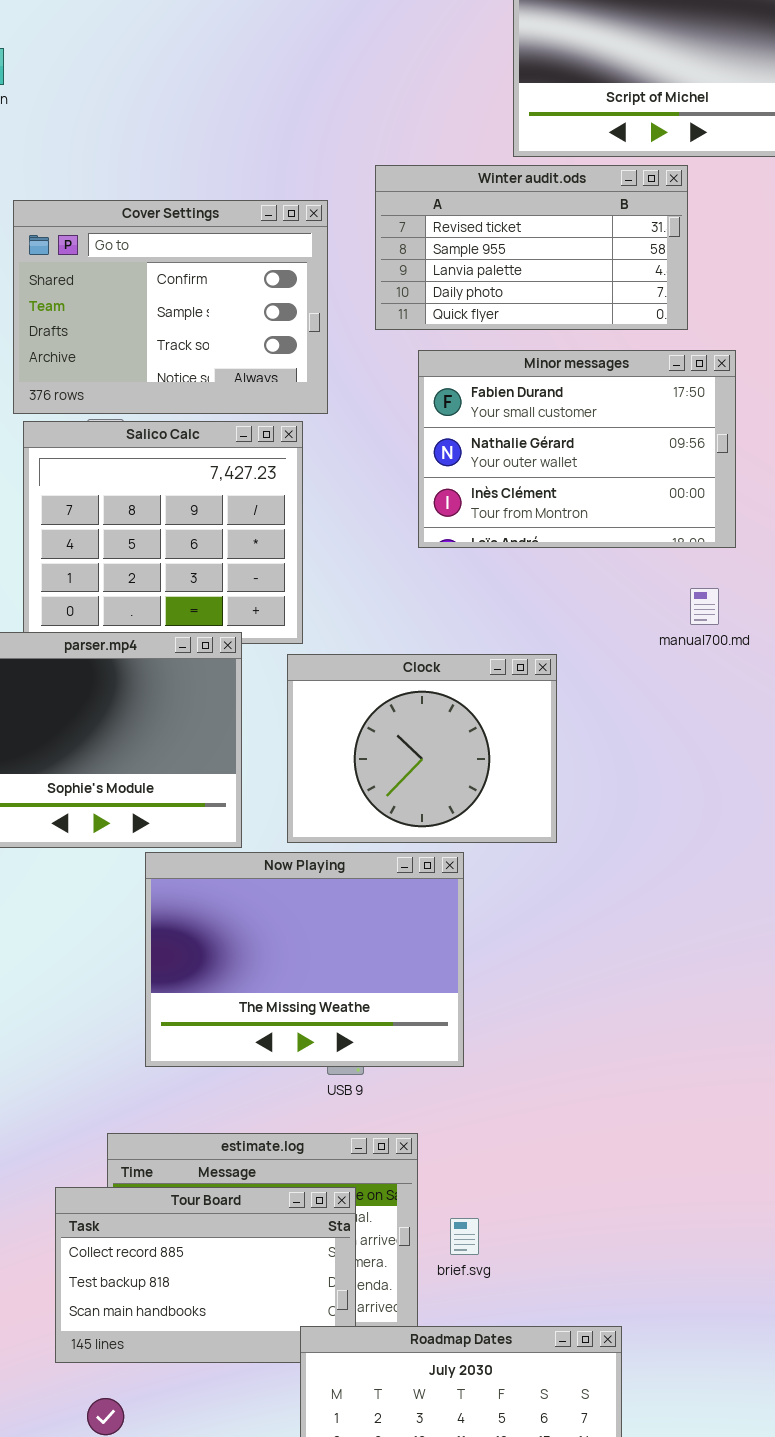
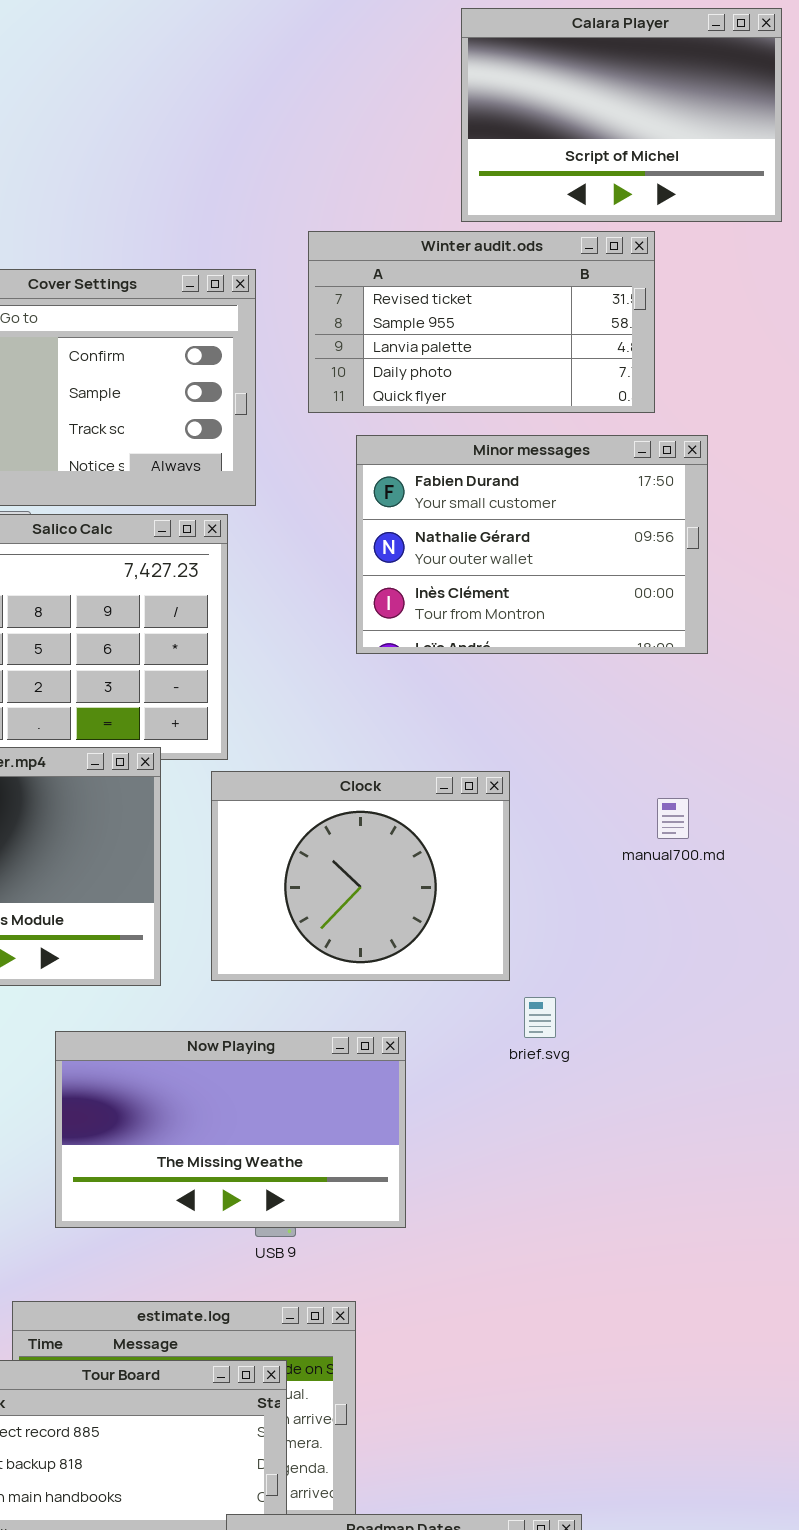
manual700.md: [690,588,719,625] -> [657,798,689,839], moved
Now Playing: [145,852,464,1067] -> [55,1031,406,1228], resized
brief.svg: [450,1218,479,1255] -> [524,997,556,1038], moved

